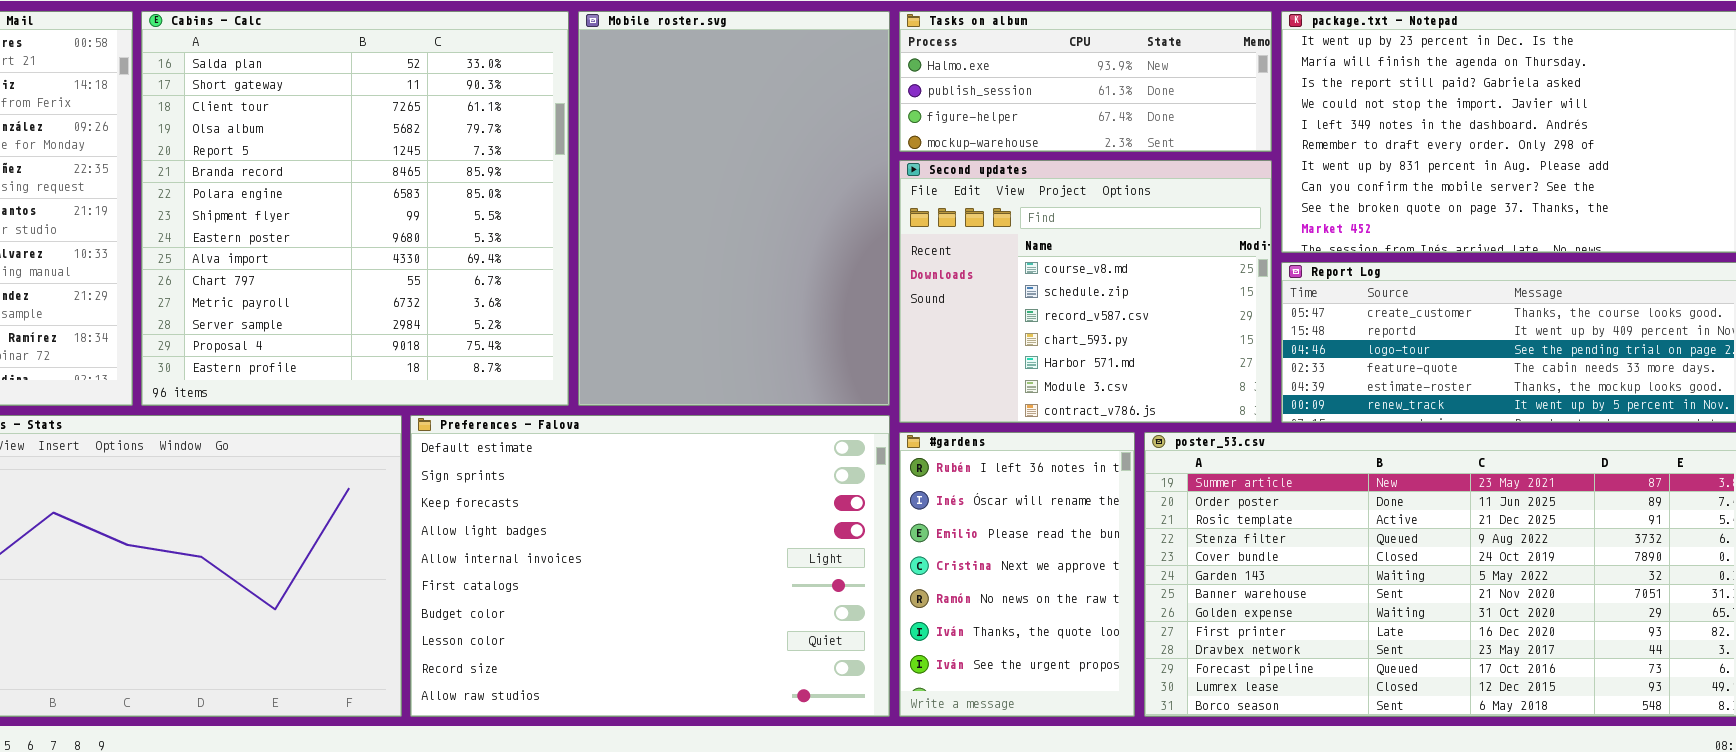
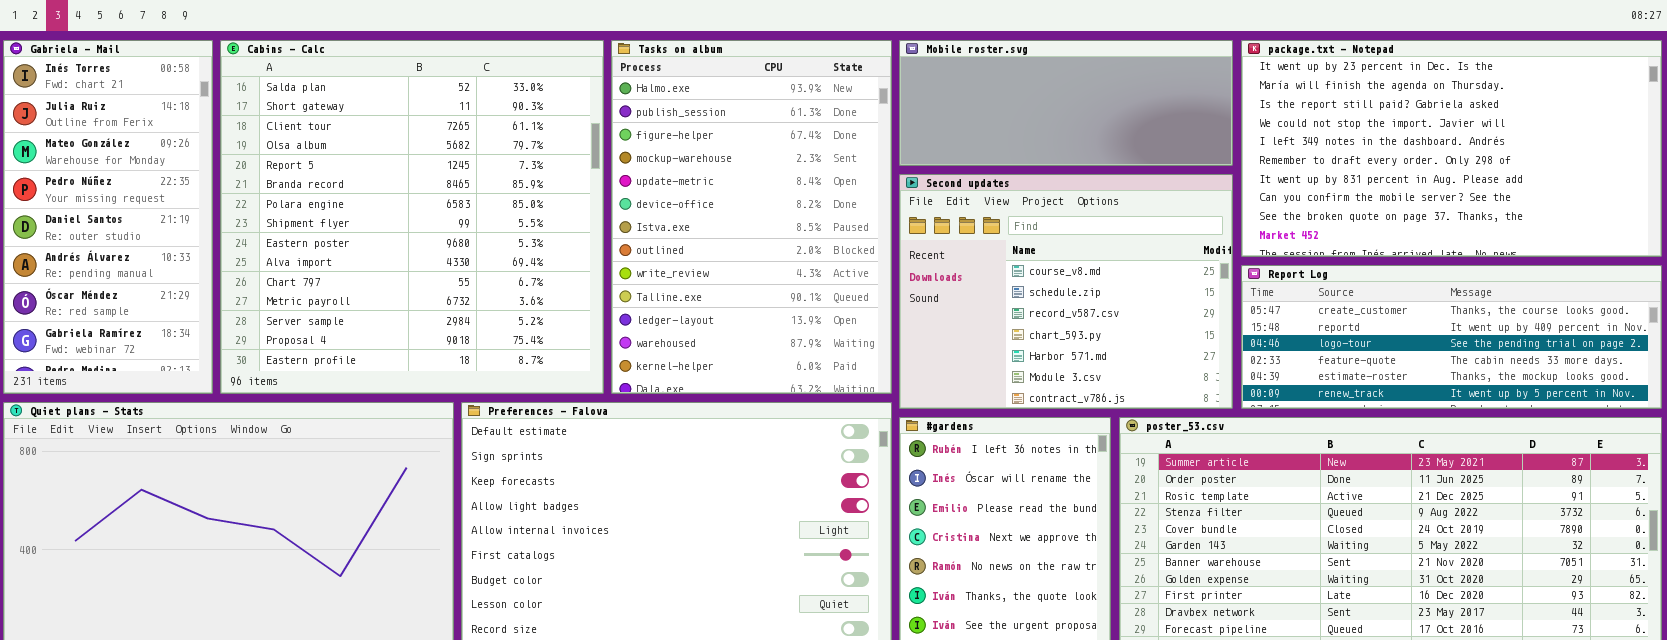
Mobile roster.svg: [578,11,890,406] -> [899,40,1233,166], moved, resized
Tasks on album: [899,11,1272,152] -> [611,40,892,394], moved, resized

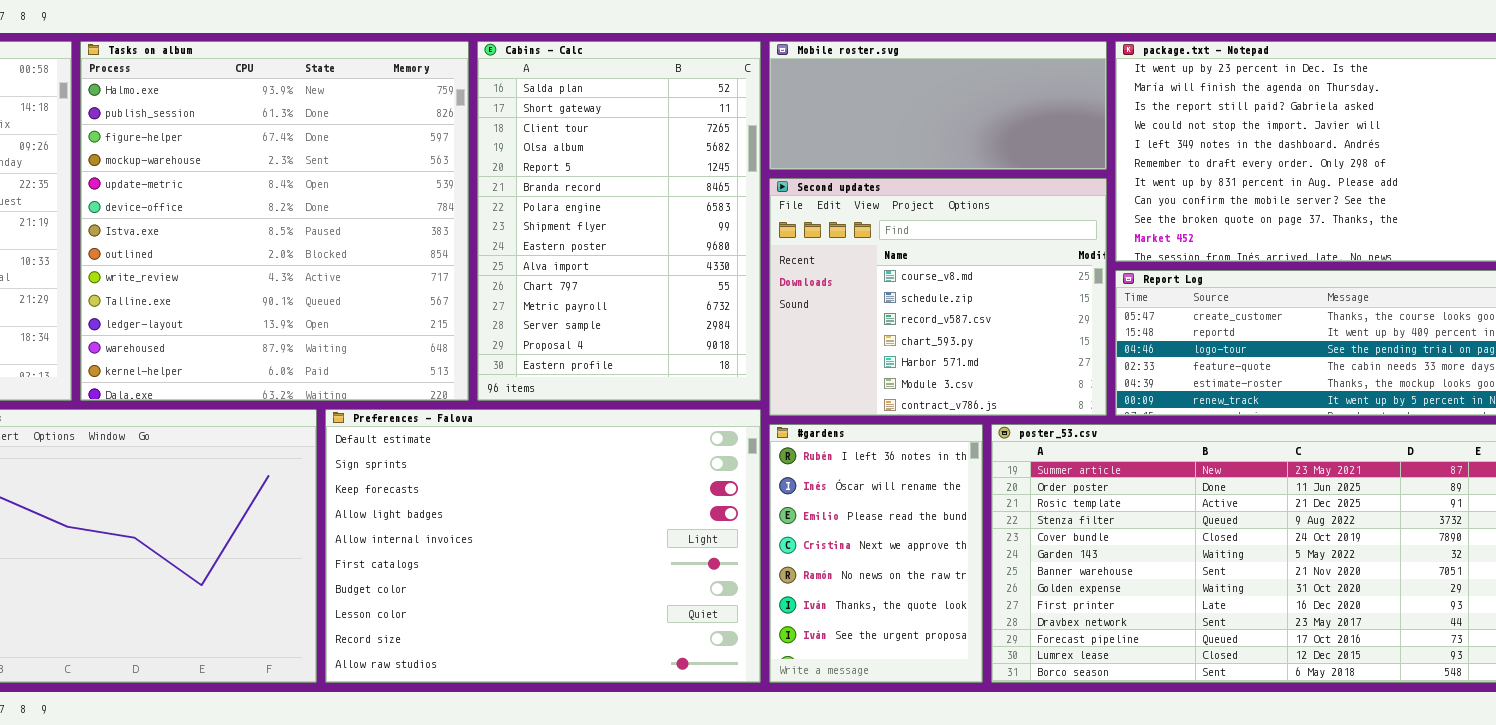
Cabins - Calc: [220,40,604,394] -> [477,41,761,401], moved, resized
Tasks on album: [611,40,892,394] -> [80,41,469,401], moved, resized

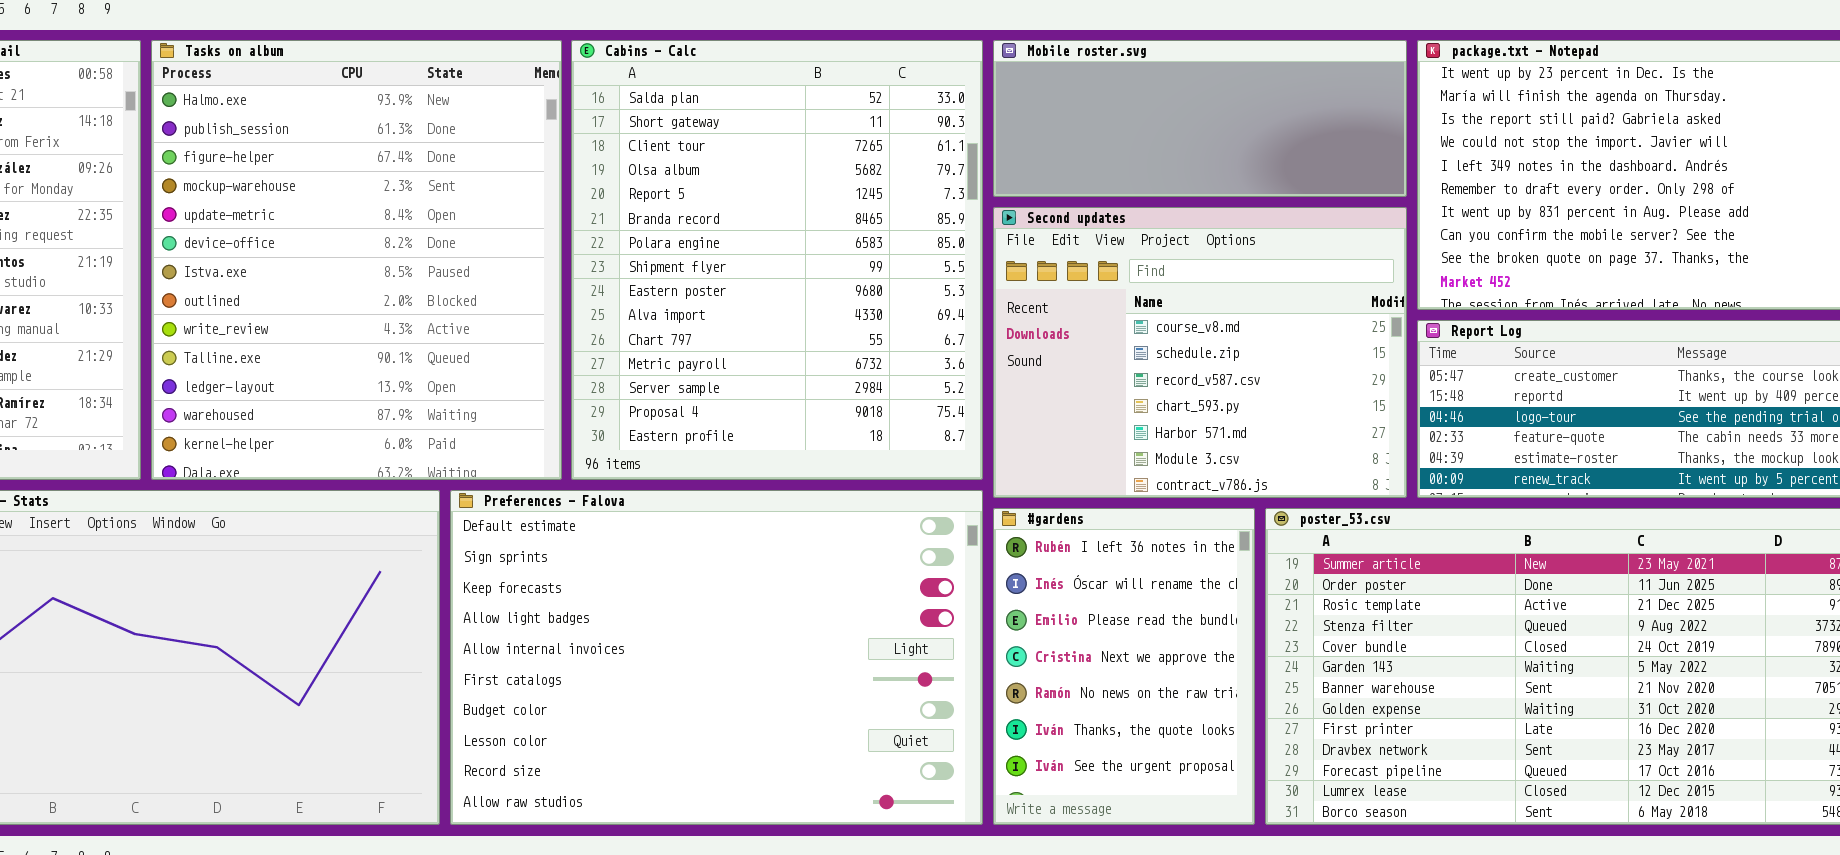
Tasks on album: [80,41,469,401] -> [151,40,562,480], resized
Cabins - Calc: [477,41,761,401] -> [571,40,983,480], resized

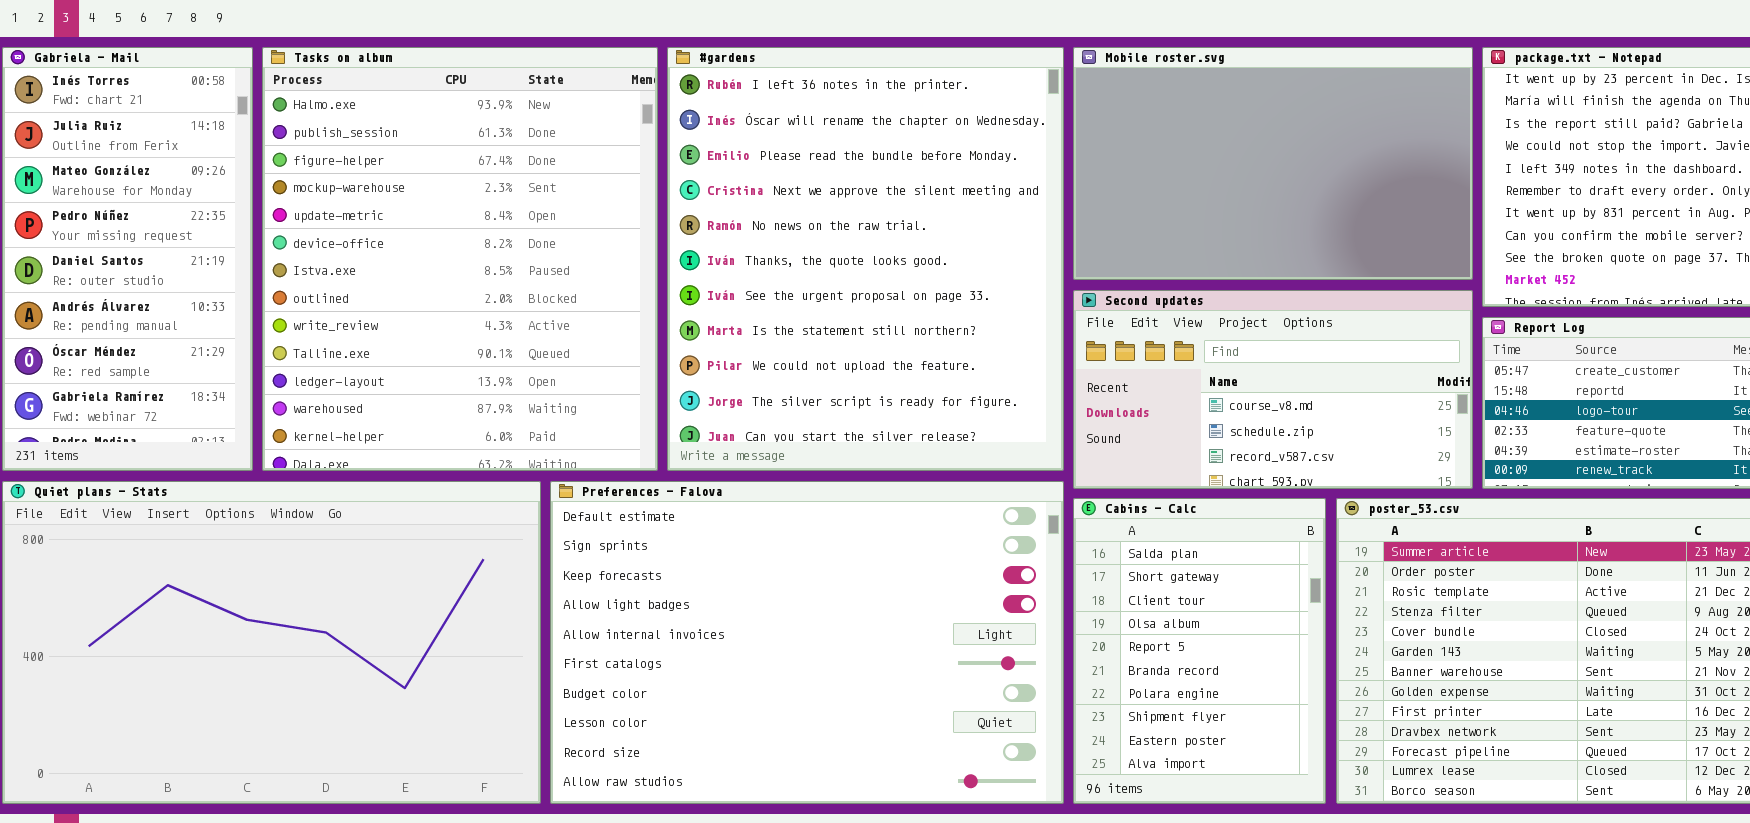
Cabins - Calc: [571,40,983,480] -> [1073,498,1326,804], moved, resized
Mobile roster.svg: [993,40,1407,197] -> [1073,47,1473,280], resized
Second updates: [993,207,1407,498] -> [1073,290,1473,489], resized
#gardens: [993,508,1255,825] -> [667,47,1064,471], moved, resized

